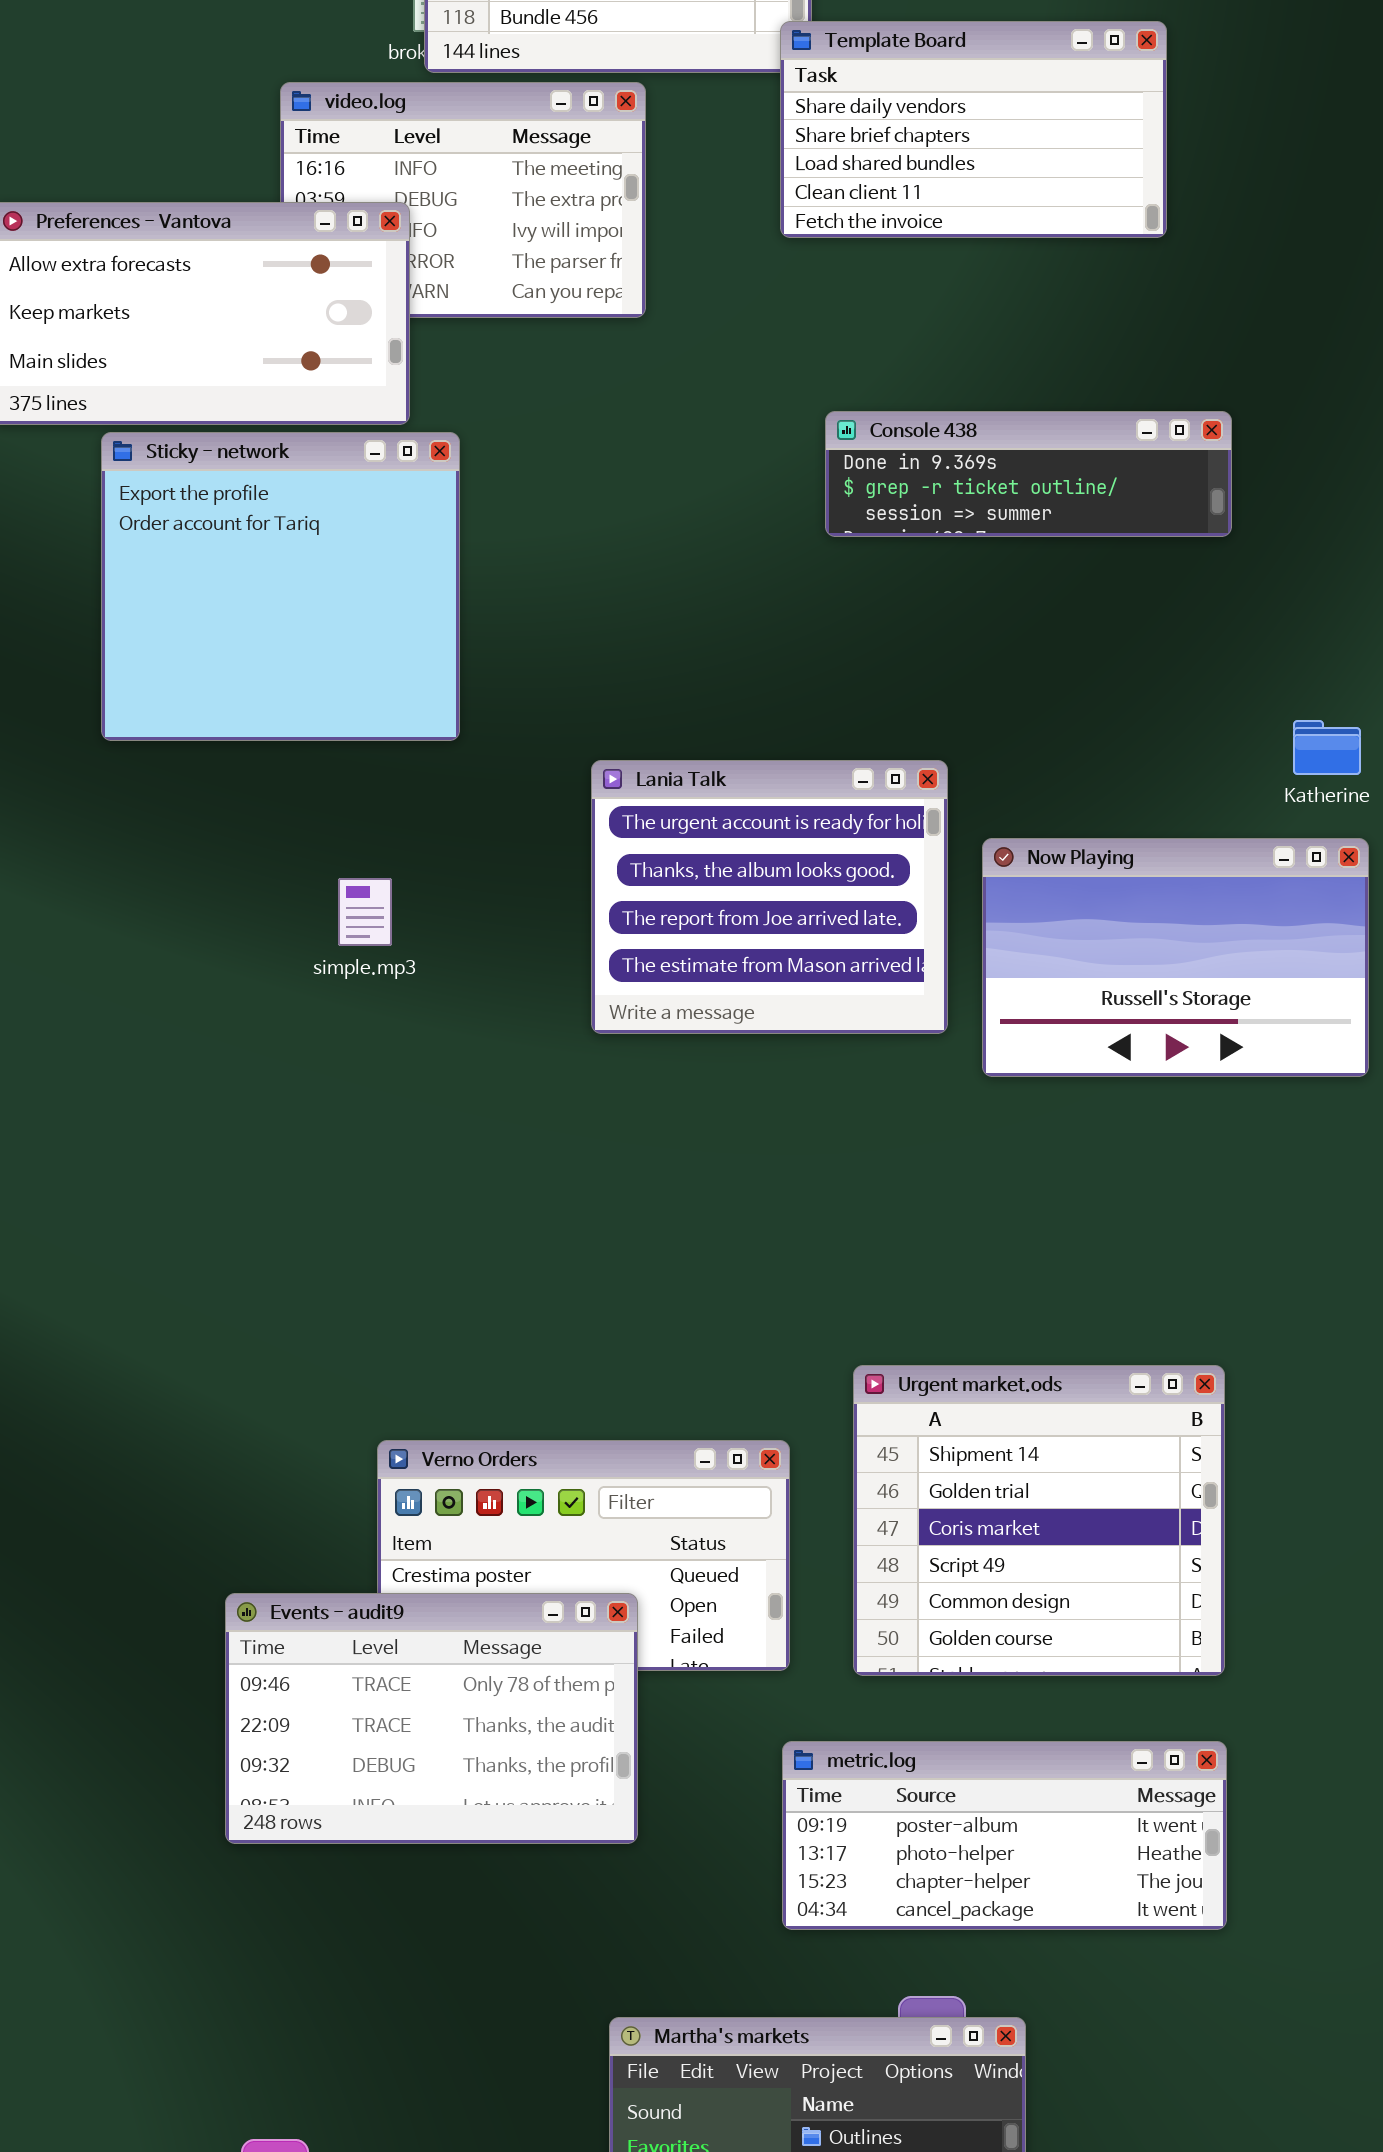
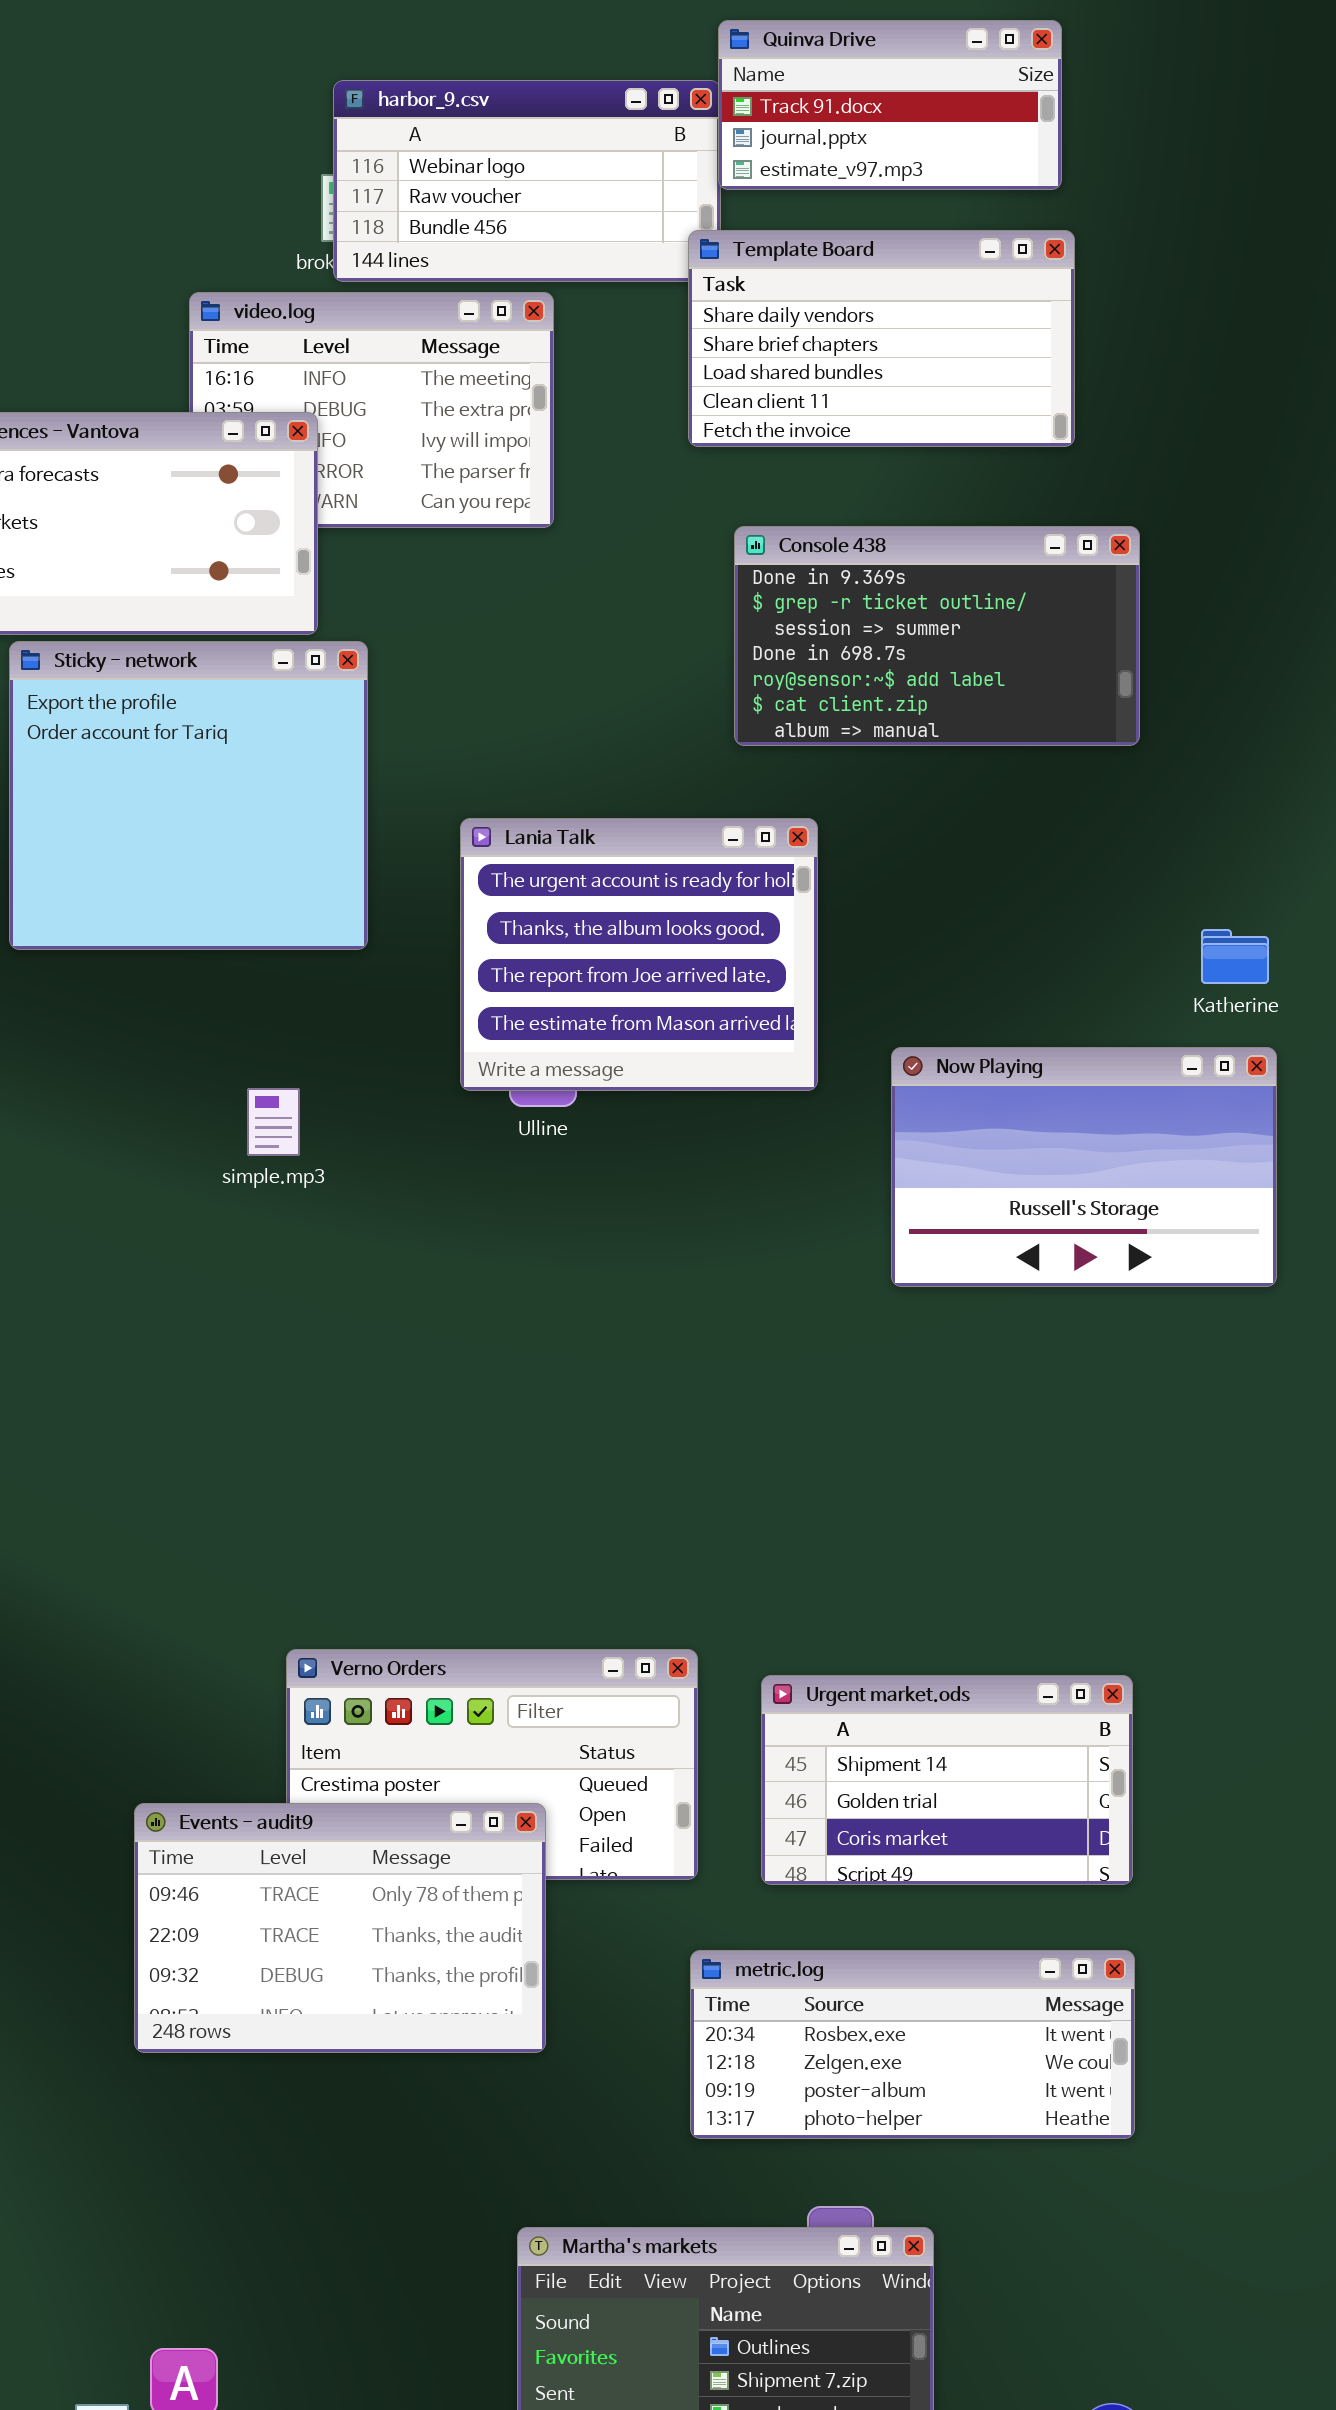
Console 438: [825,411,1232,537] -> [734,526,1140,746], resized
Lania Talk: [591,760,948,1034] -> [460,818,818,1091], moved
Urgent market.ods: [853,1365,1225,1676] -> [761,1675,1133,1885], resized
metric.log: [782,1741,1227,1930] -> [690,1950,1135,2139], scrolled up 2 rows

